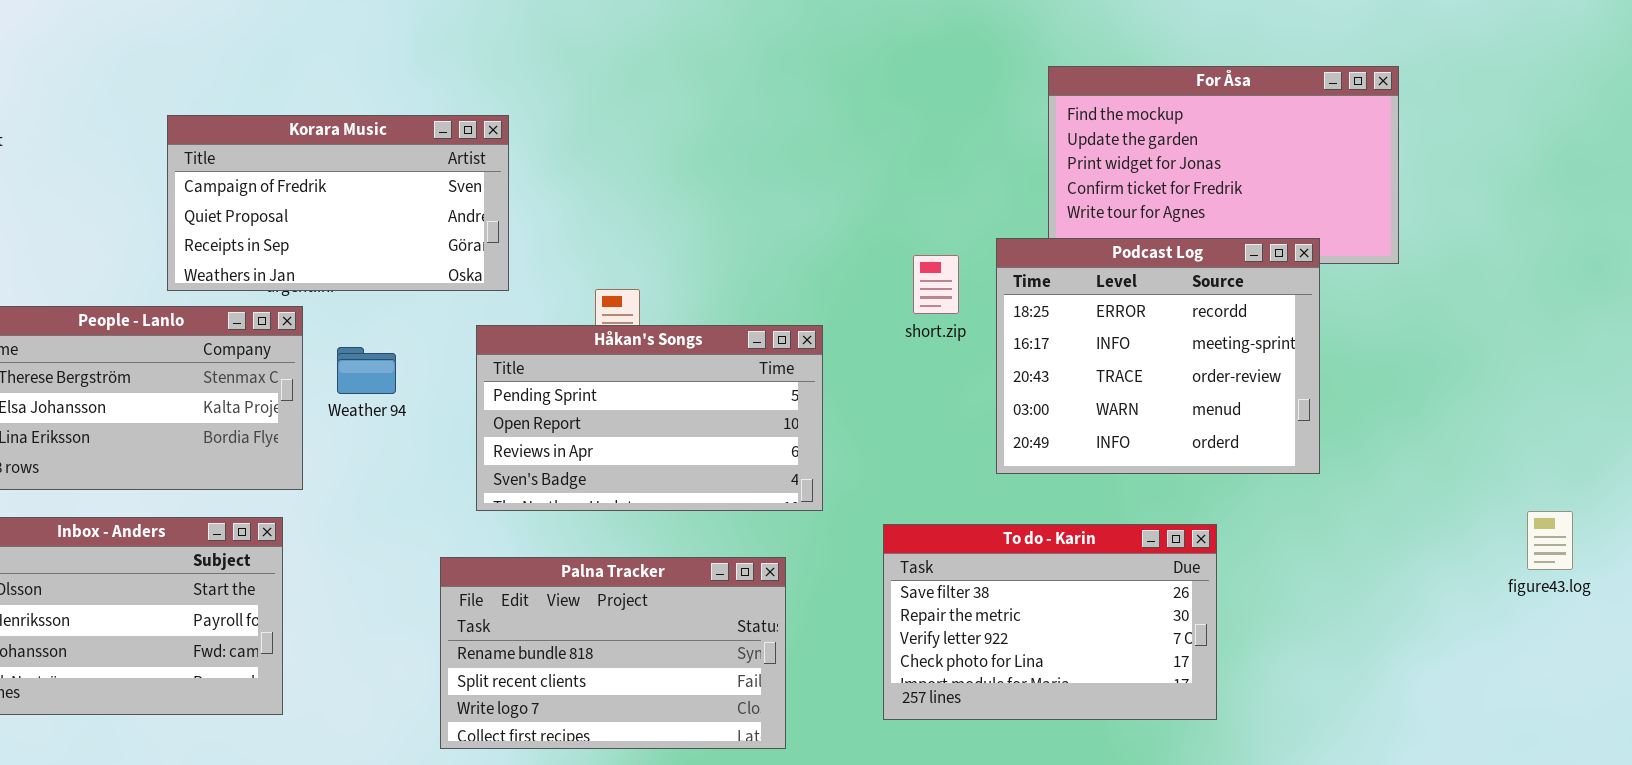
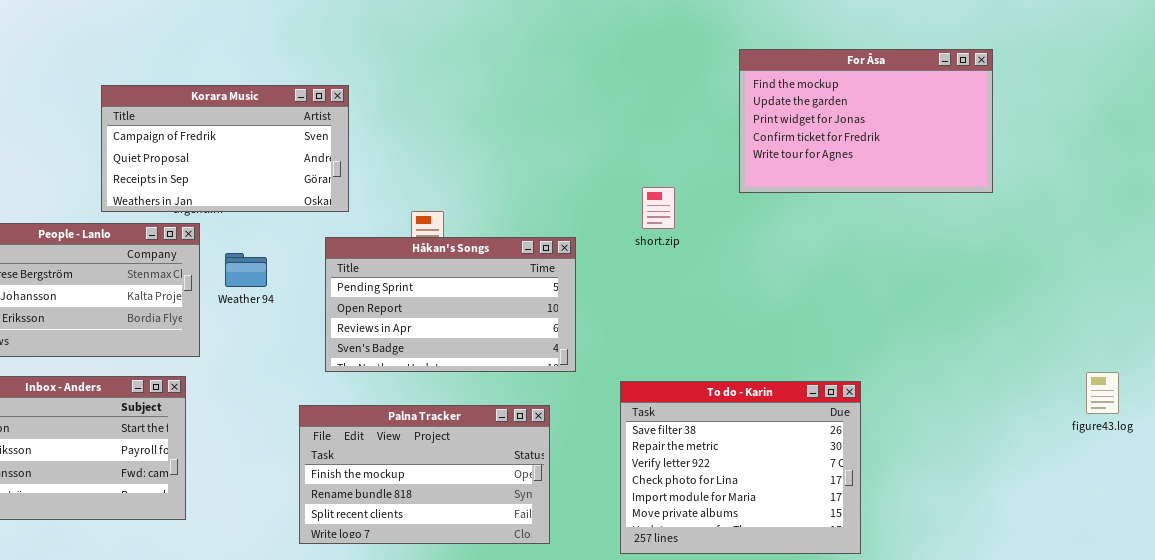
Podcast Log: [996,238,1320,474] -> none, closed
To do - Karin: [883,524,1217,720] -> [620,381,861,554], resized
Palna Tracker: [440,557,786,749] -> [299,405,550,544], scrolled up 1 row

